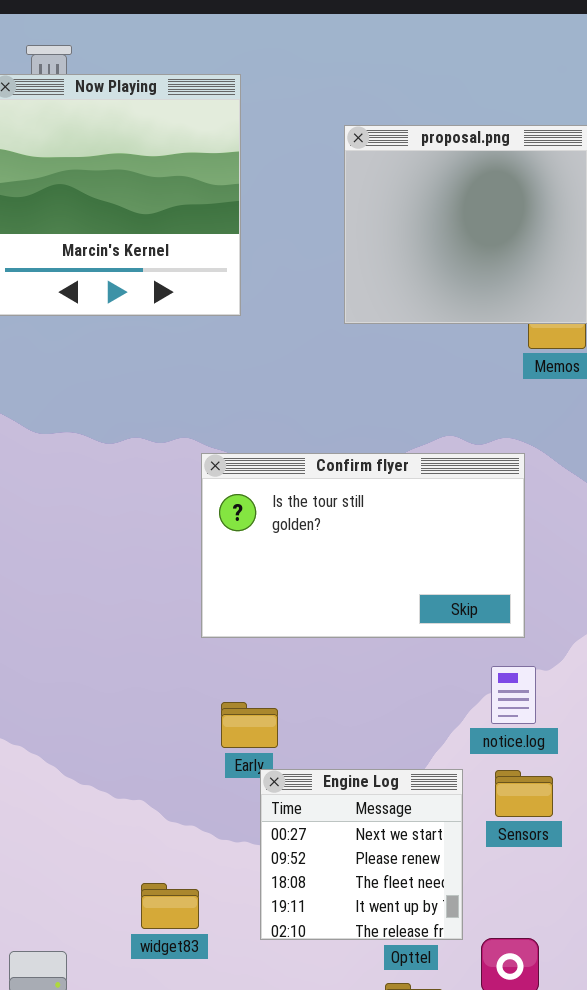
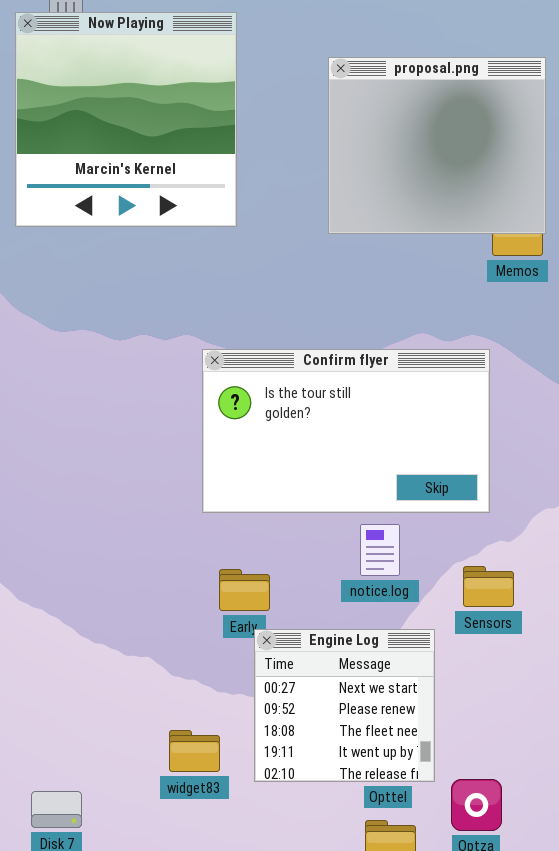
notice.log: [491,666,536,724] -> [360,524,400,576], moved
Sensors: [495,770,553,817] -> [463,566,514,607], moved
widget83: [141,883,199,929] -> [169,730,220,772], moved

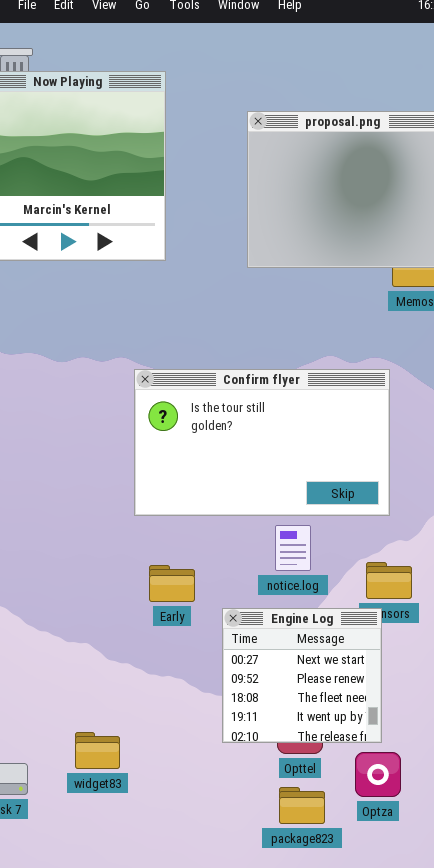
Engine Log: [254,629,435,782] -> [222,608,382,743], moved
widget83: [169,730,220,772] -> [75,732,120,769], moved

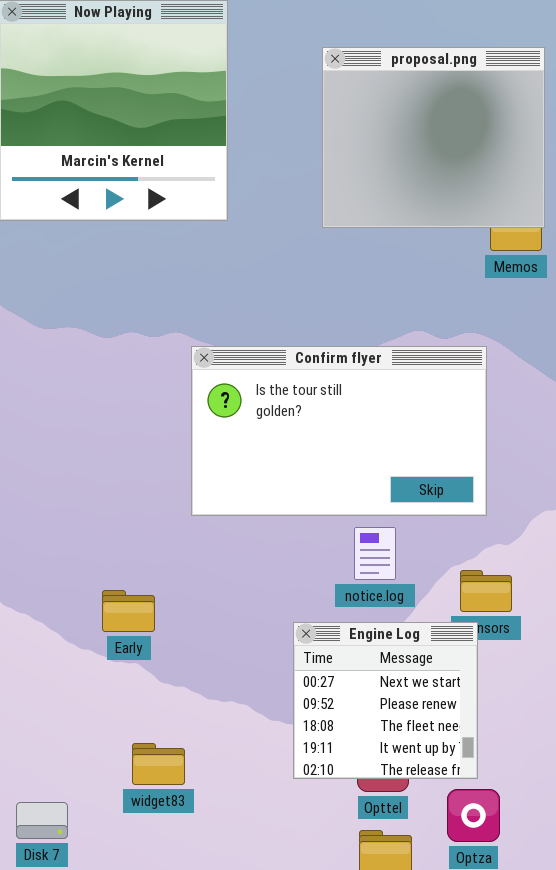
Early: [149,565,195,602] -> [102,590,155,632], moved
widget83: [75,732,120,769] -> [132,743,185,785], moved

